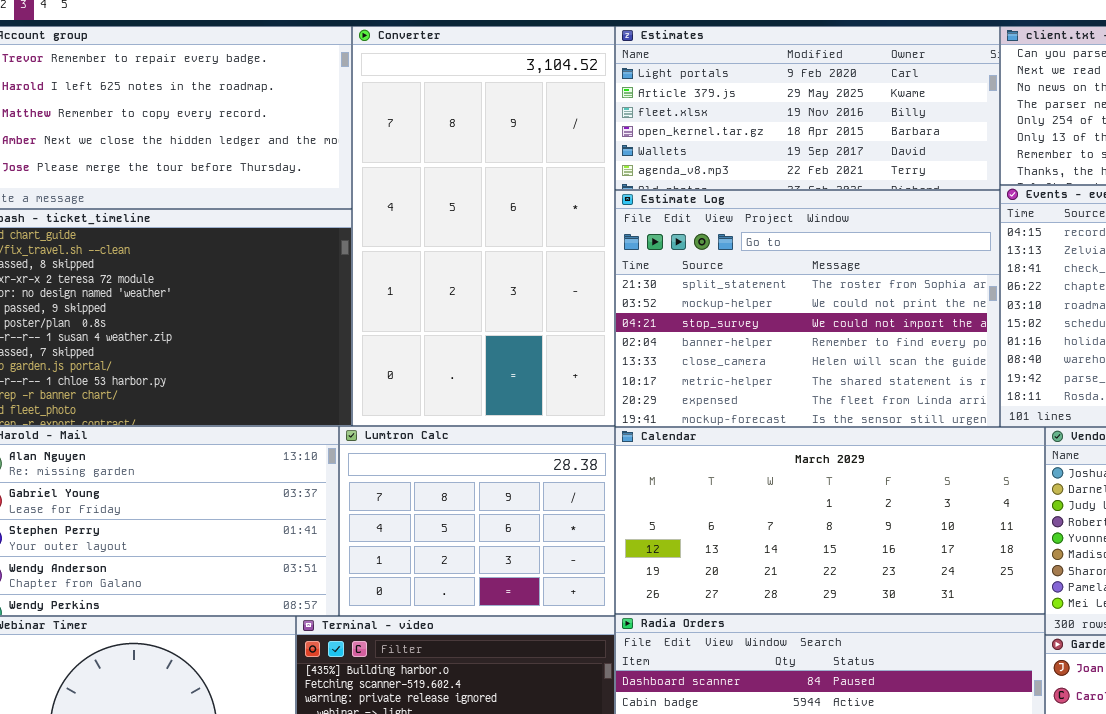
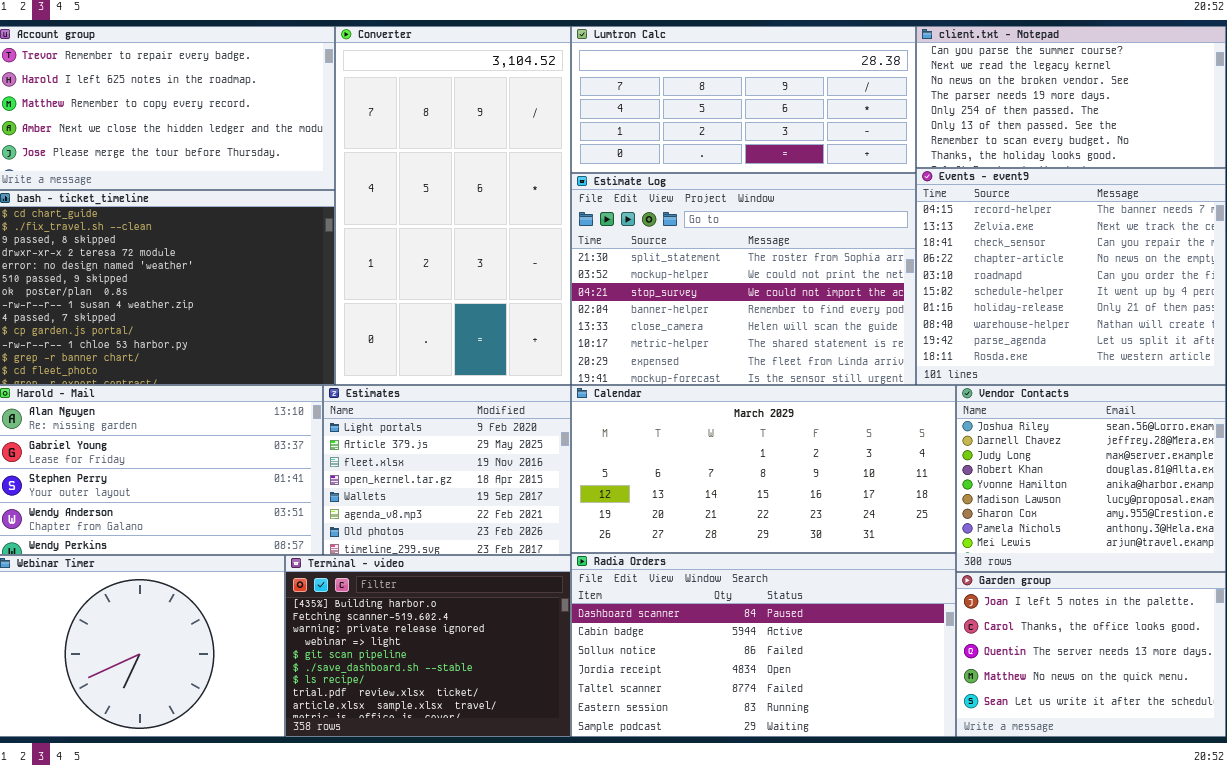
Estimates: [615,26,1000,190] -> [323,385,571,555], moved, resized
Lumtron Calc: [339,426,615,616] -> [571,26,916,173], moved, resized

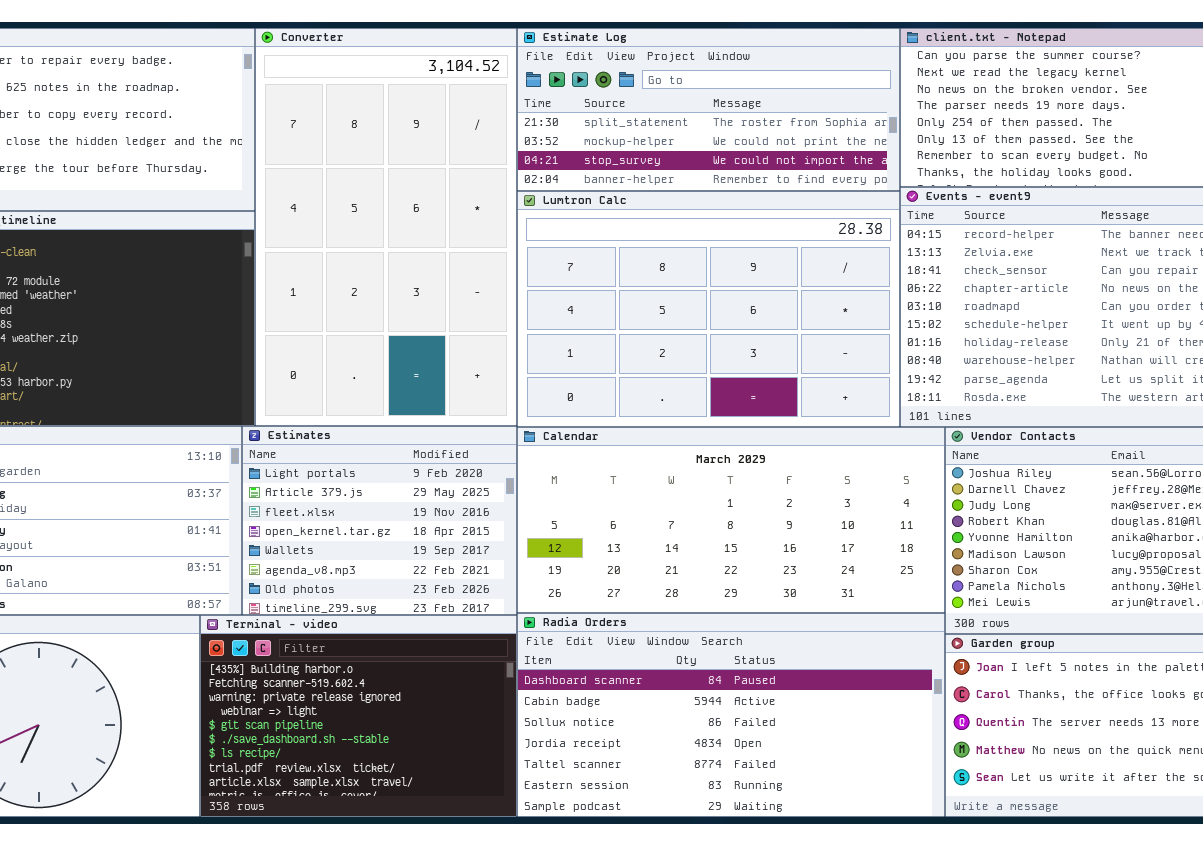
Lumtron Calc: [571,26,916,173] -> [517,191,900,427], moved, resized
Estimate Log: [571,173,916,385] -> [517,28,900,191], moved, resized

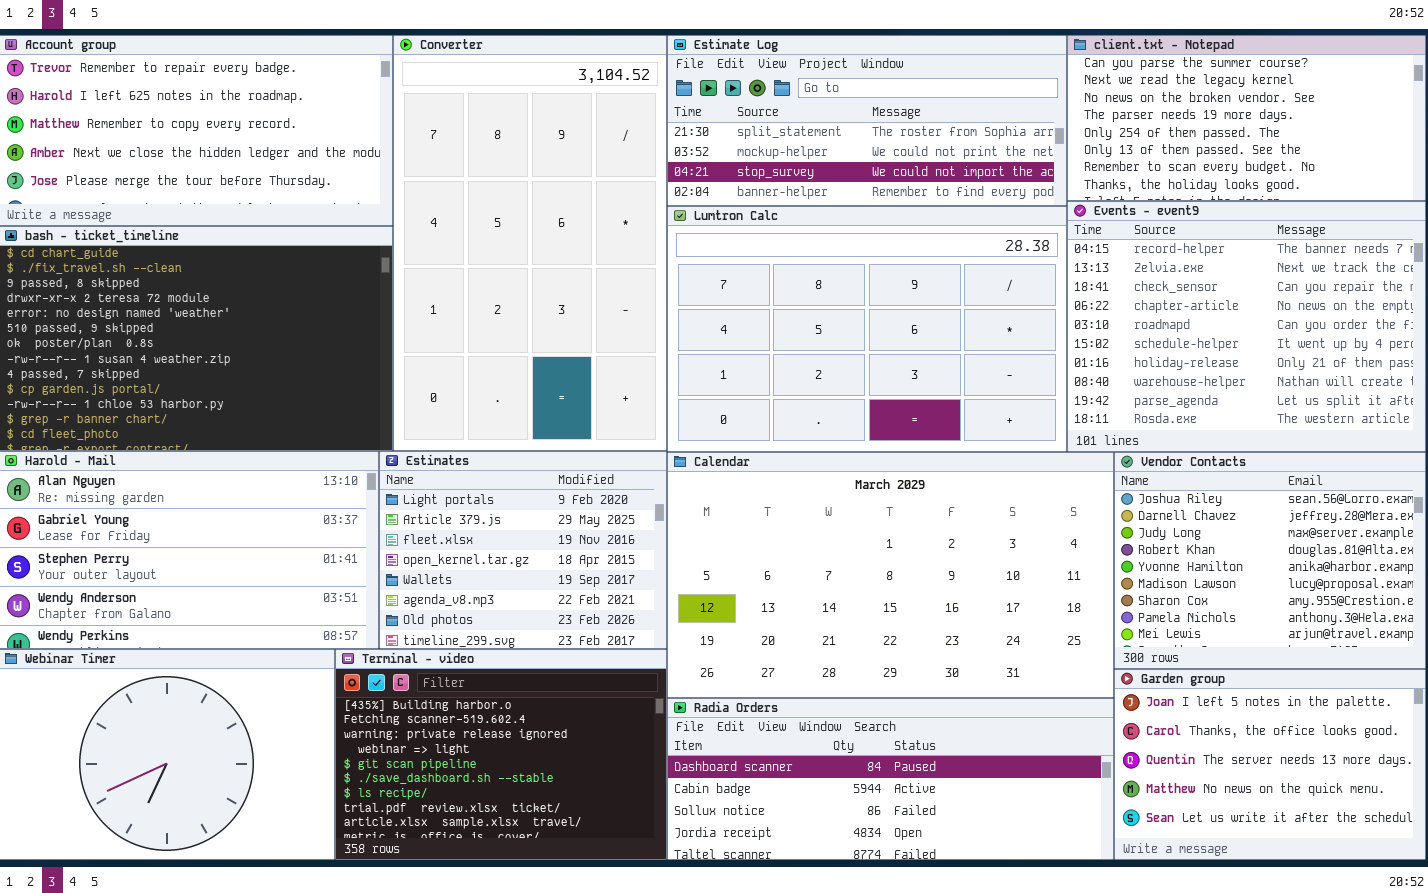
Calendar: [517,427,945,613] -> [667,452,1114,698], resized
Radia Orders: [517,613,945,817] -> [667,698,1114,860], resized

